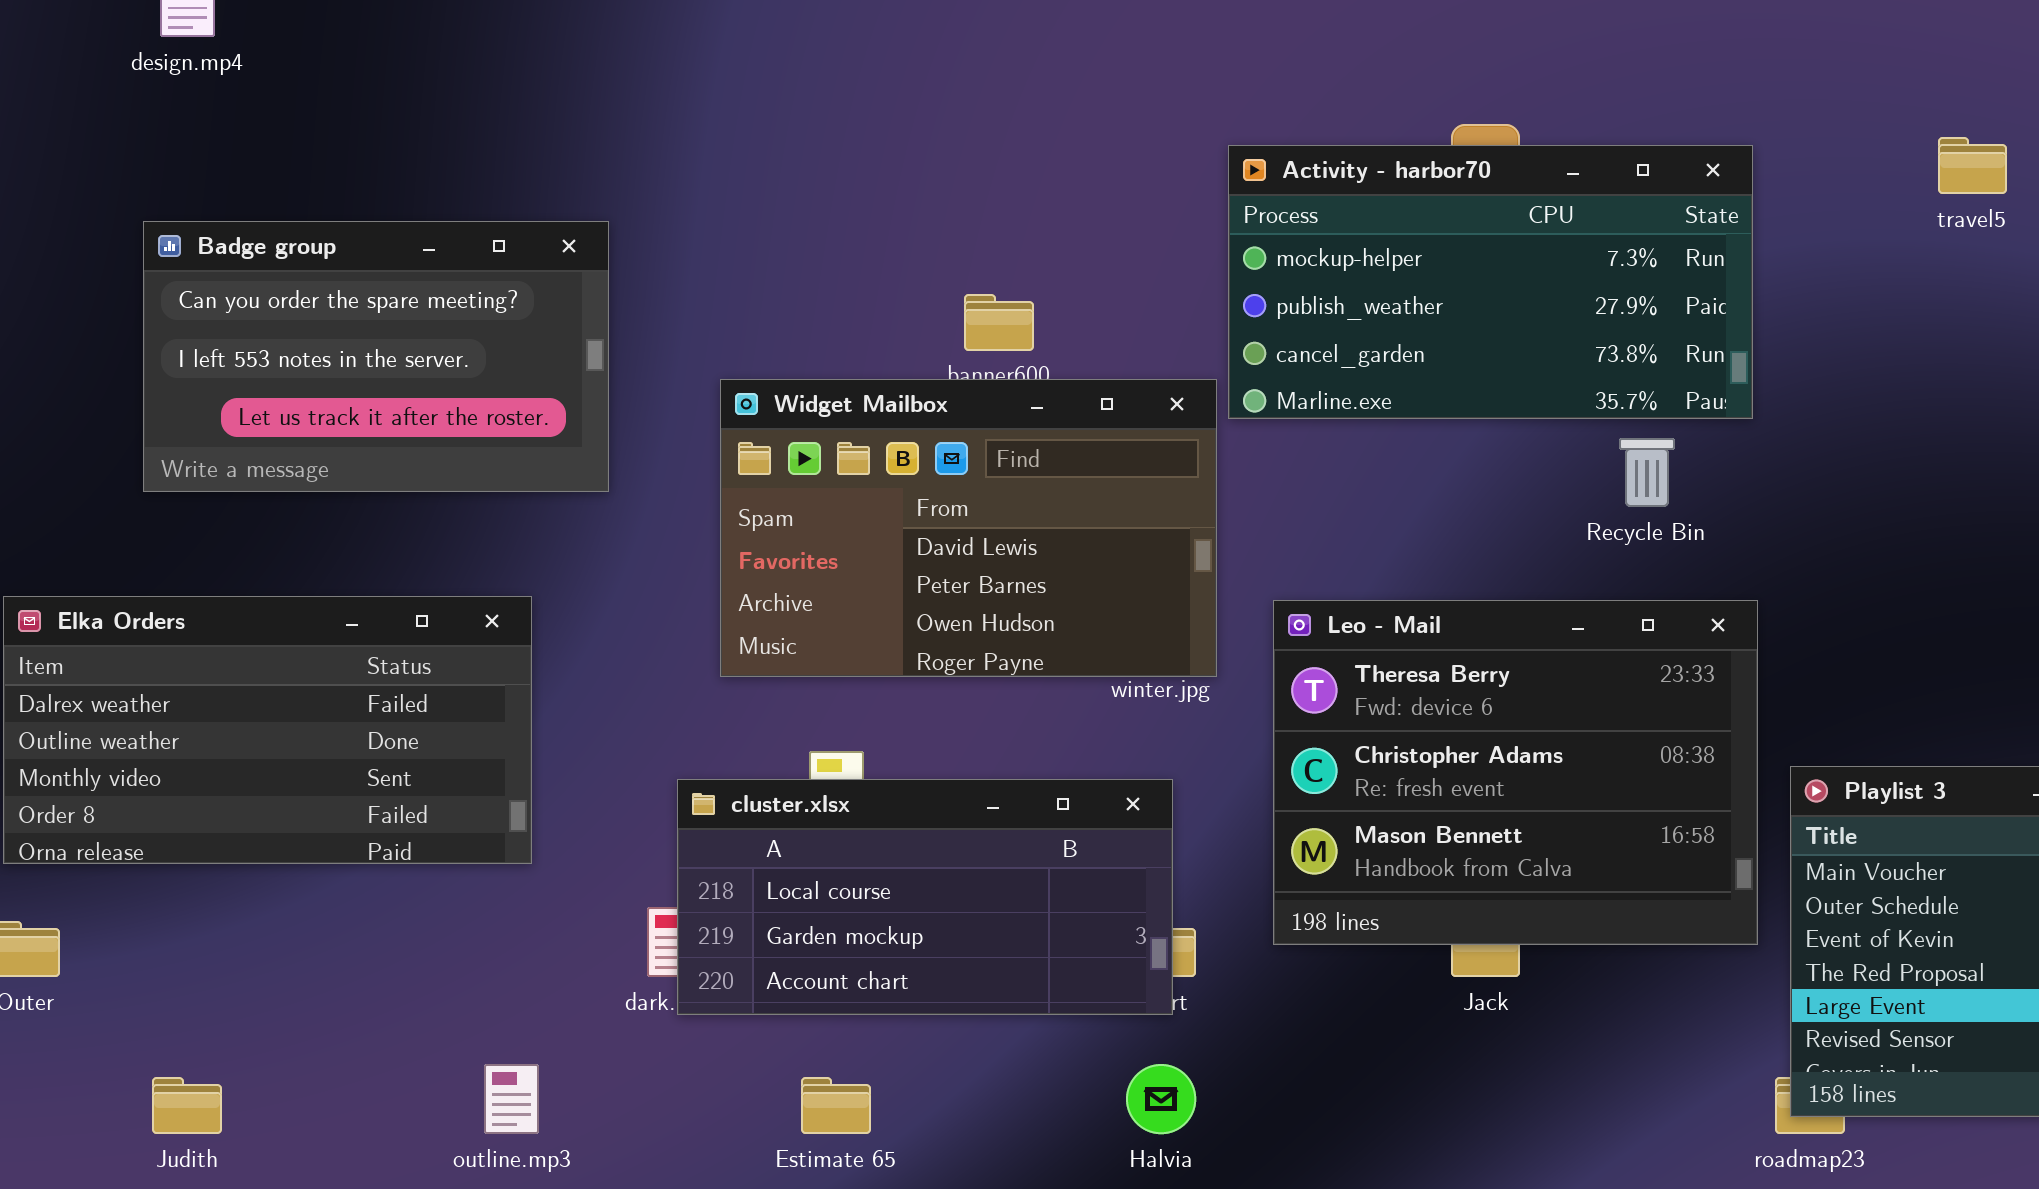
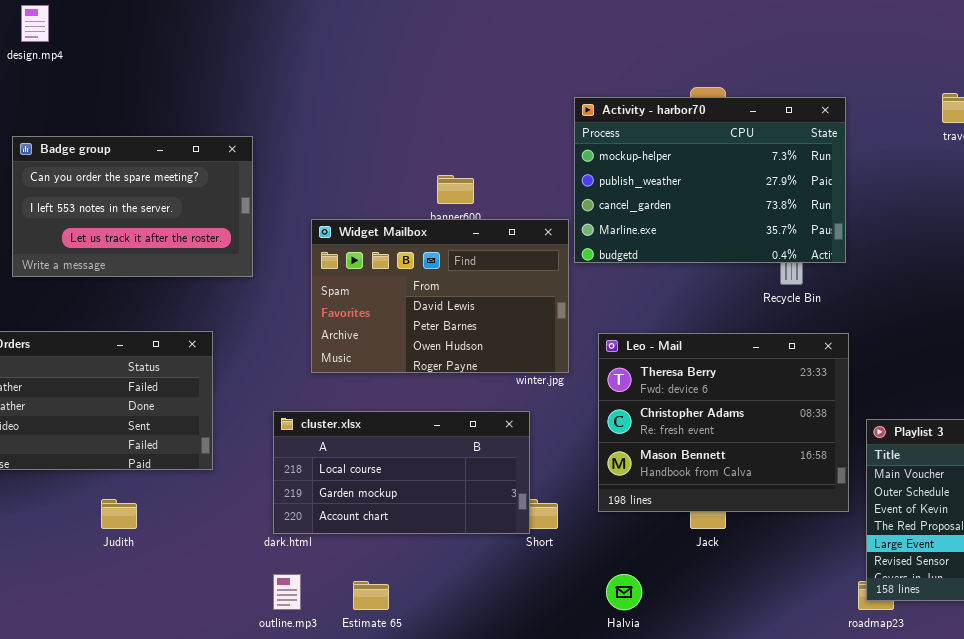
Activity - harbor70: [1228,145,1753,419] -> [574,97,846,263], resized
cluster.xlsx: [677,779,1173,1015] -> [273,411,530,534], moved
outline.mp3: [484,1064,539,1134] -> [273,574,301,610], moved
Halvia: [1126,1064,1196,1134] -> [606,574,642,610], moved
Judith: [152,1077,222,1134] -> [101,499,137,529], moved

